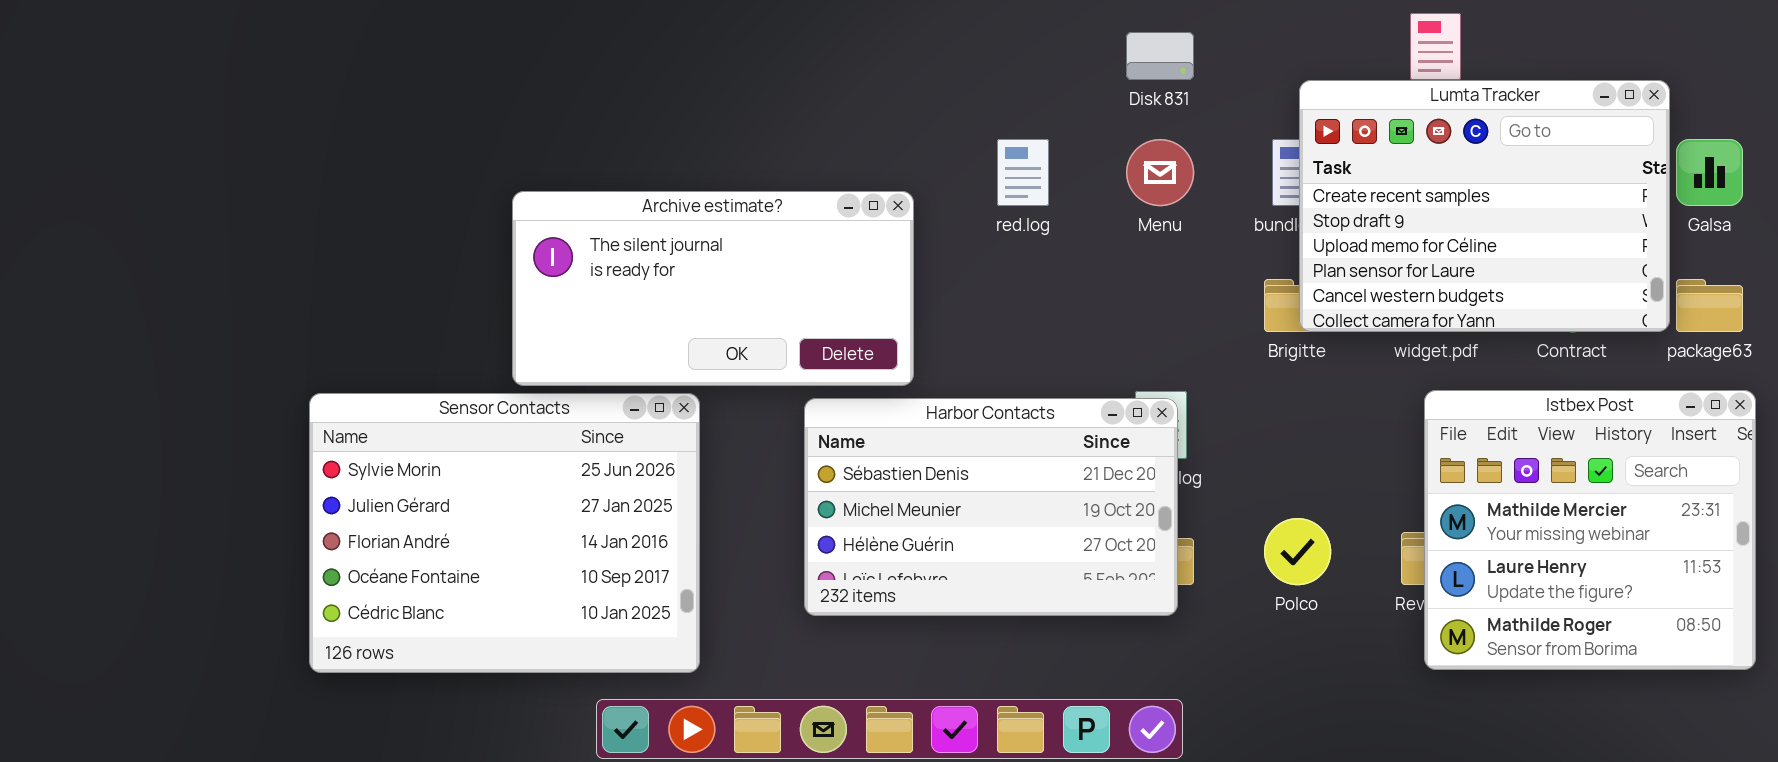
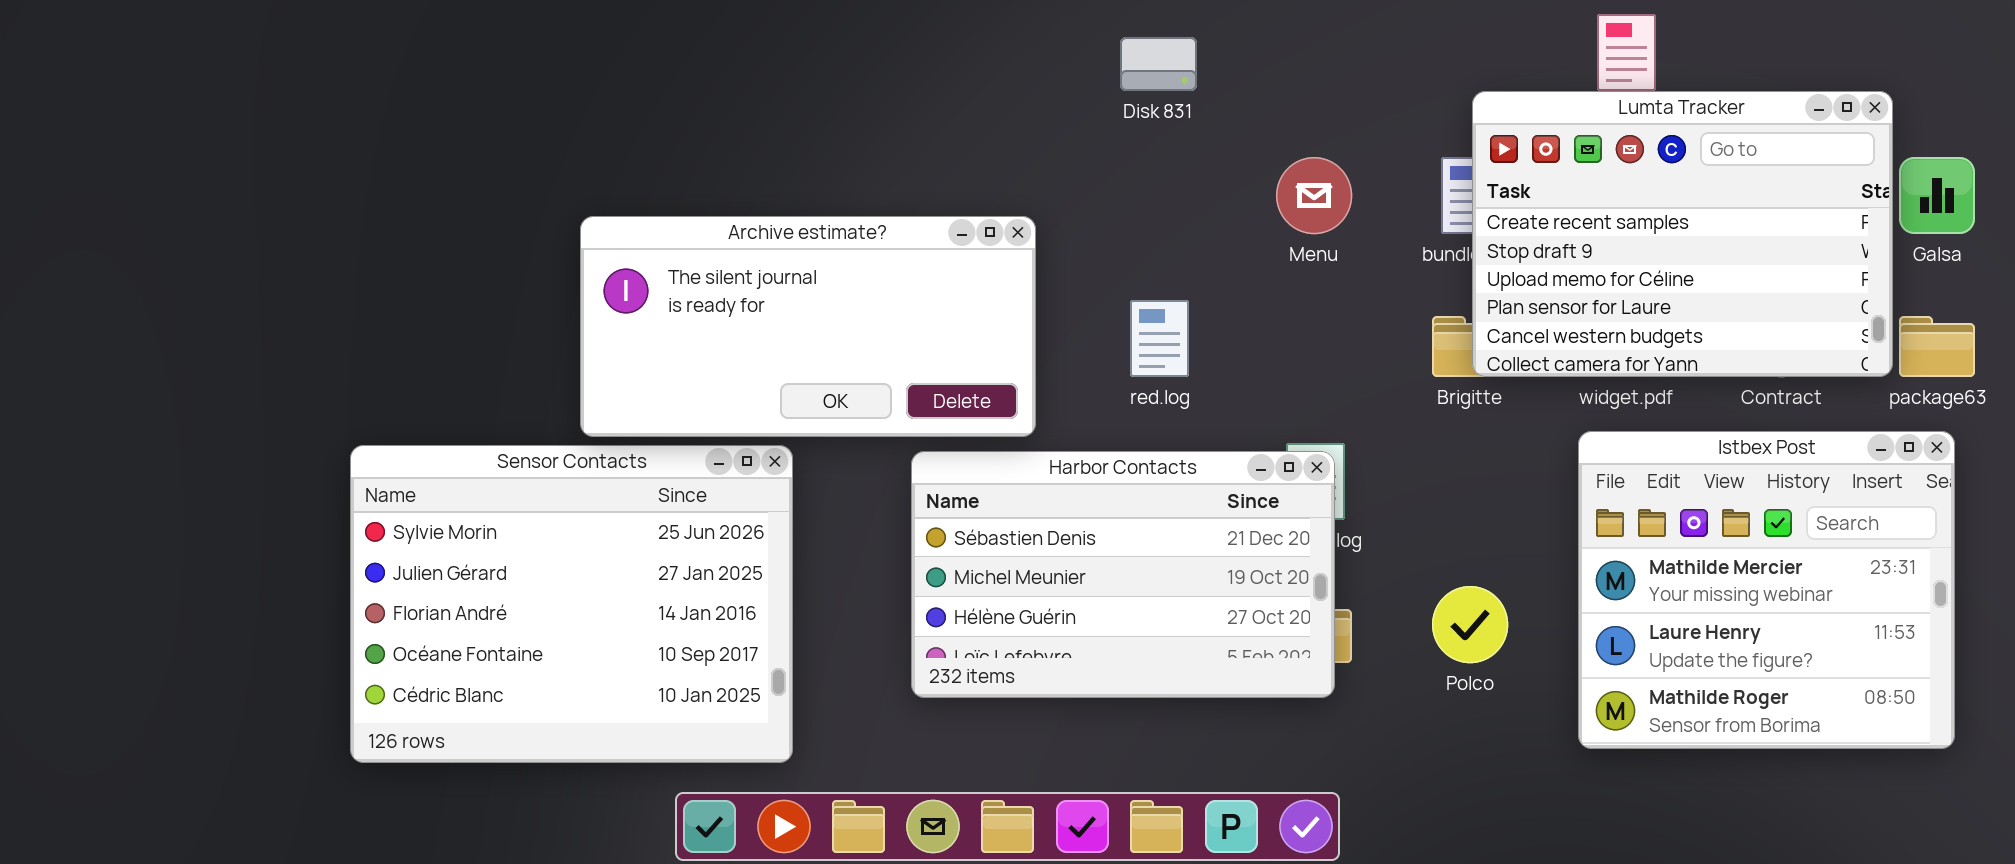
Disk 831: [1126,32,1194,80] -> [1120,37,1197,91], moved
red.log: [997,139,1049,206] -> [1130,300,1189,377], moved
Istbex Post: [1424,390,1756,670] -> [1578,431,1955,749], moved

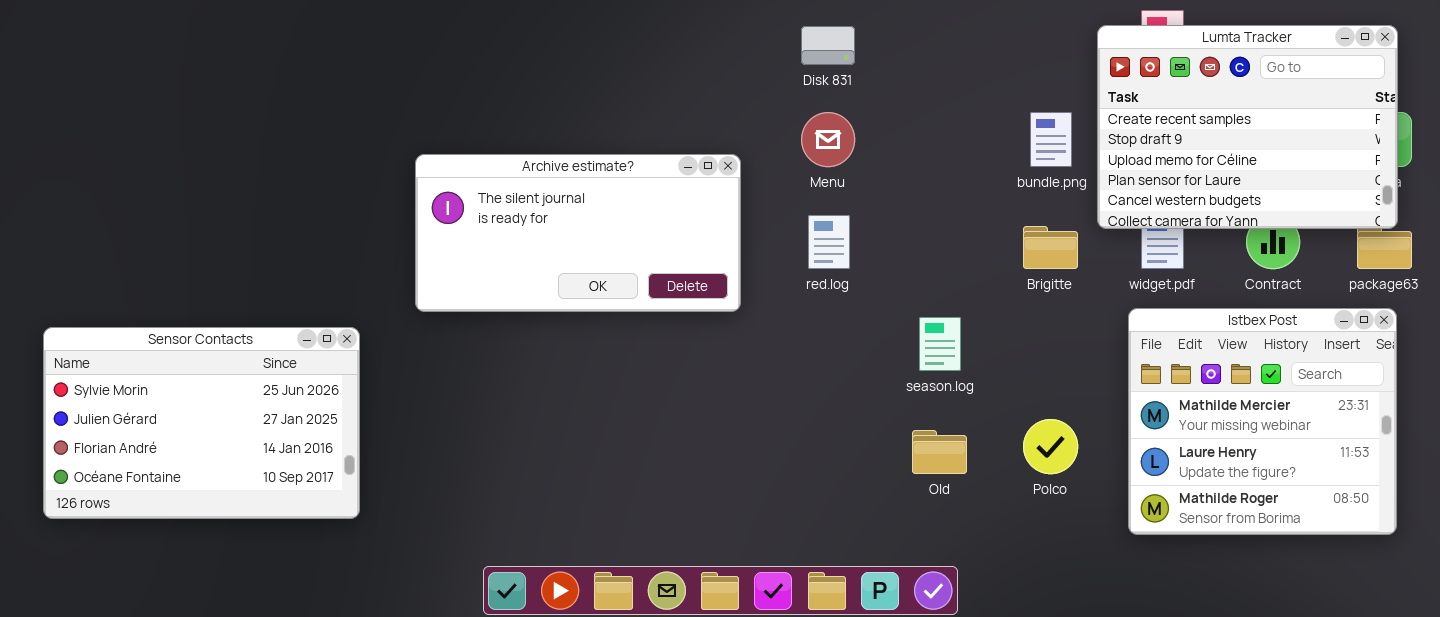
Lumta Tracker: [1472,91,1893,377] -> [1097,25,1398,229], moved
Menu: [1276,157,1352,234] -> [801,112,855,167], moved
Sensor Contacts: [350,445,793,763] -> [43,327,360,519], moved, resized
Harbor Contacts: [911,451,1335,698] -> none, closed

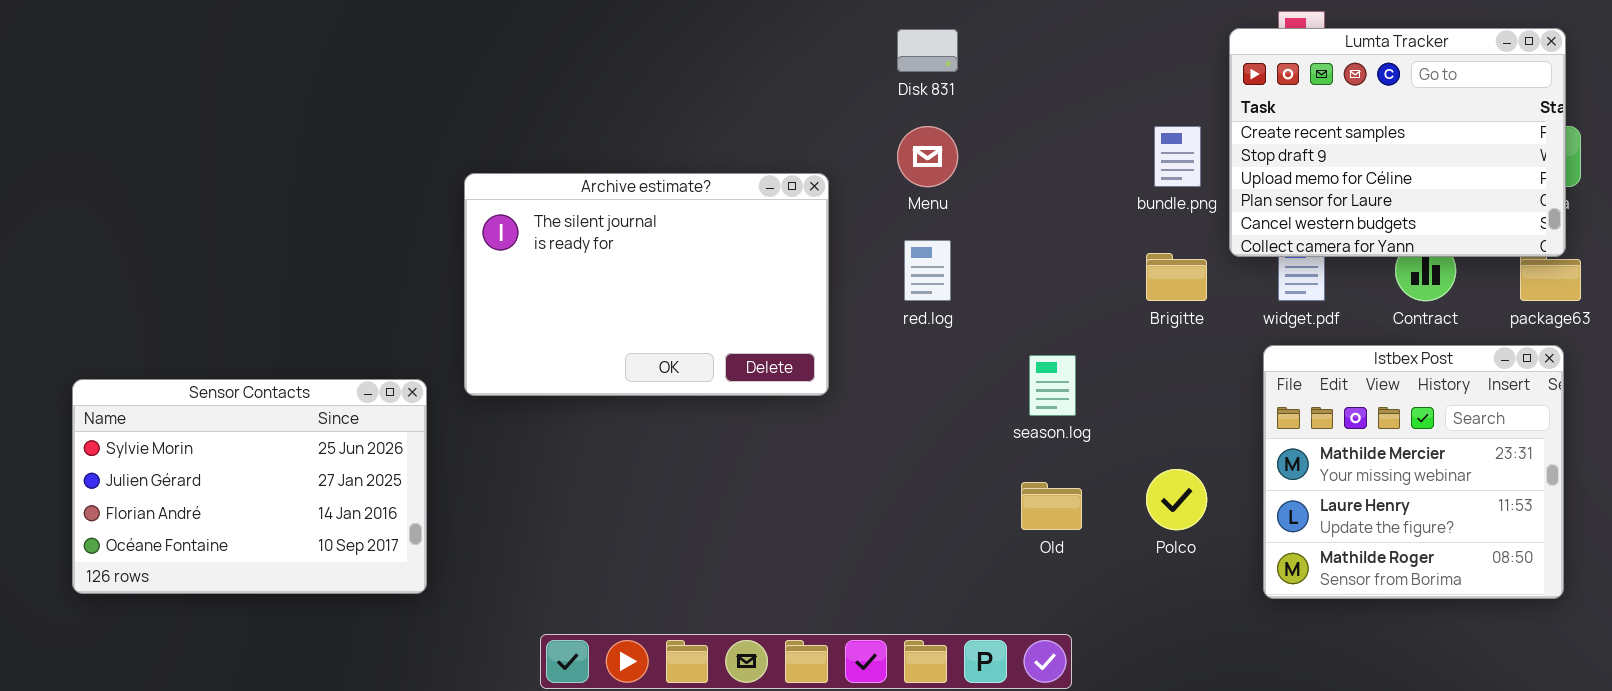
Archive estimate?: [415,154,741,312] -> [464,173,829,396], resized
Sensor Contacts: [43,327,360,519] -> [72,379,427,594], moved

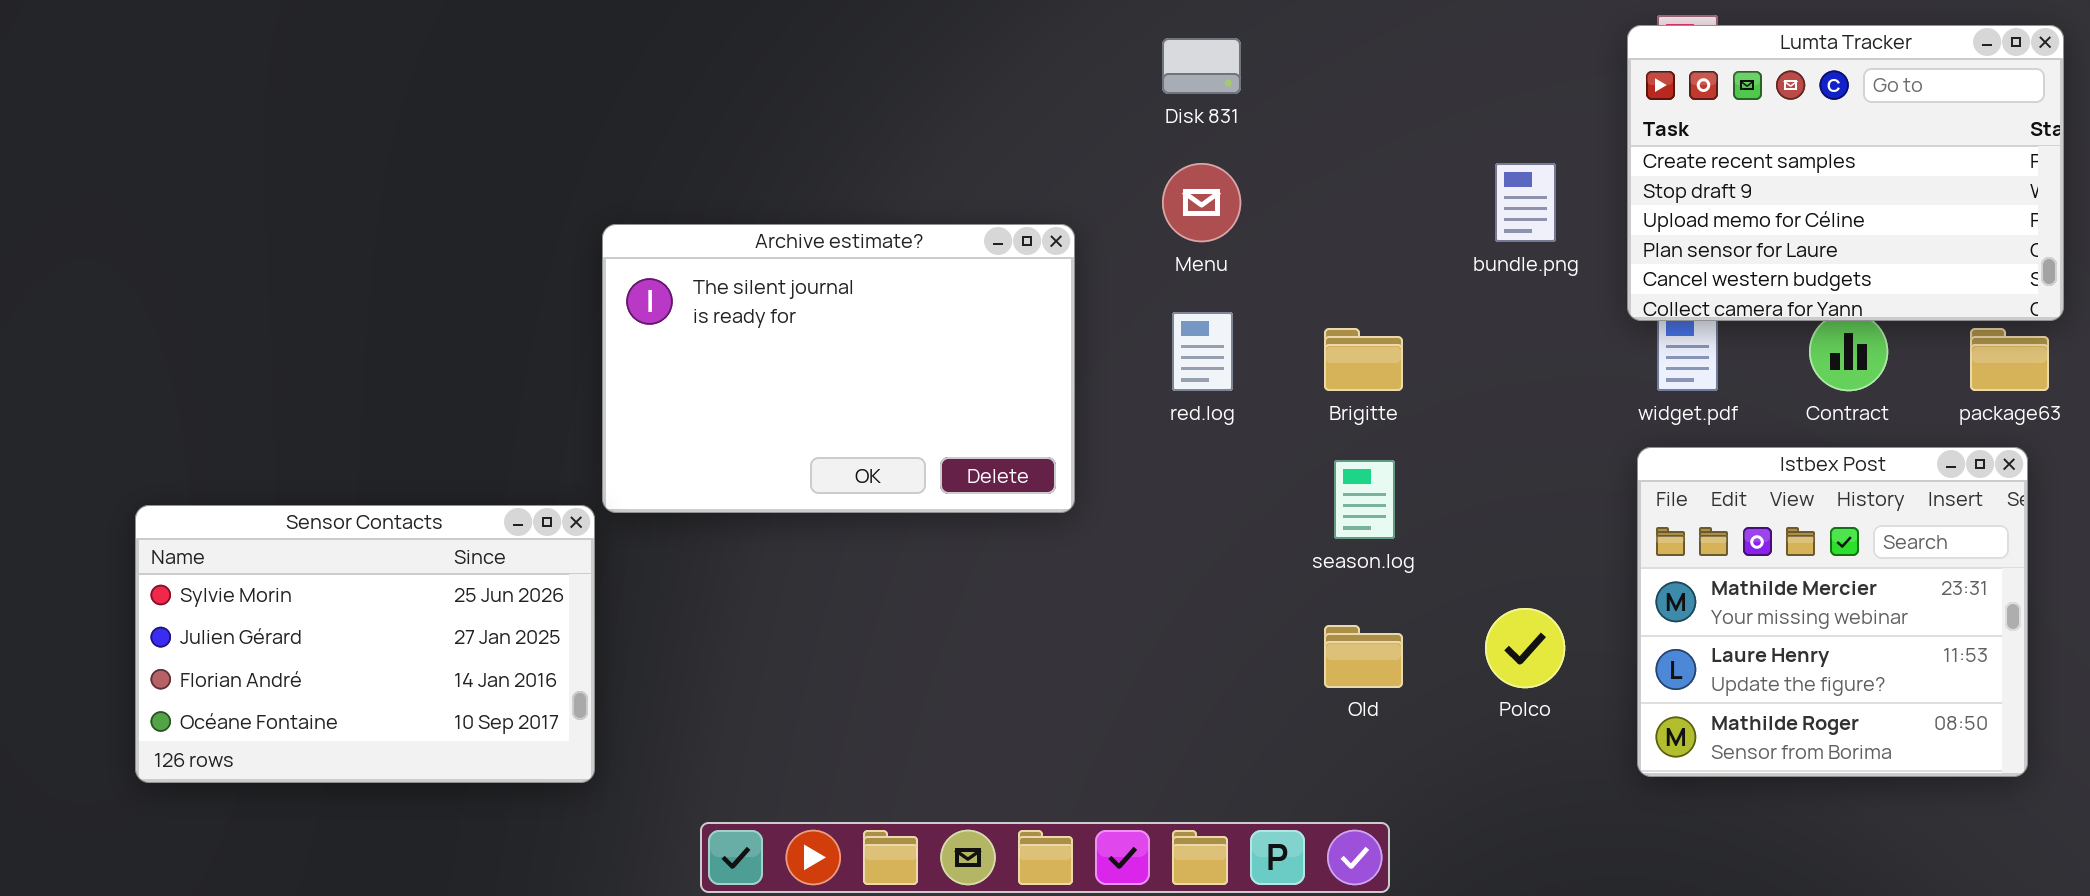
Lumta Tracker: [1229,28,1566,257] -> [1627,25,2064,321], moved
Brigitte: [1146,253,1207,301] -> [1324,328,1403,391], moved
Sensor Contacts: [72,379,427,594] -> [135,505,595,783], moved

